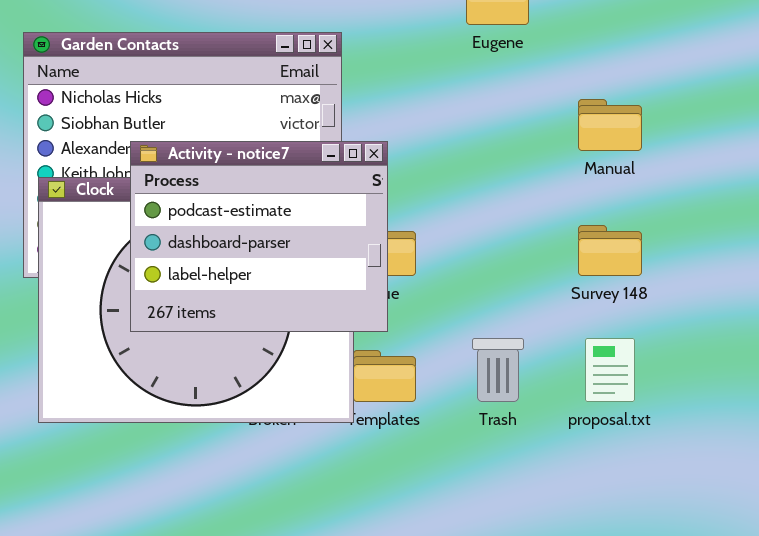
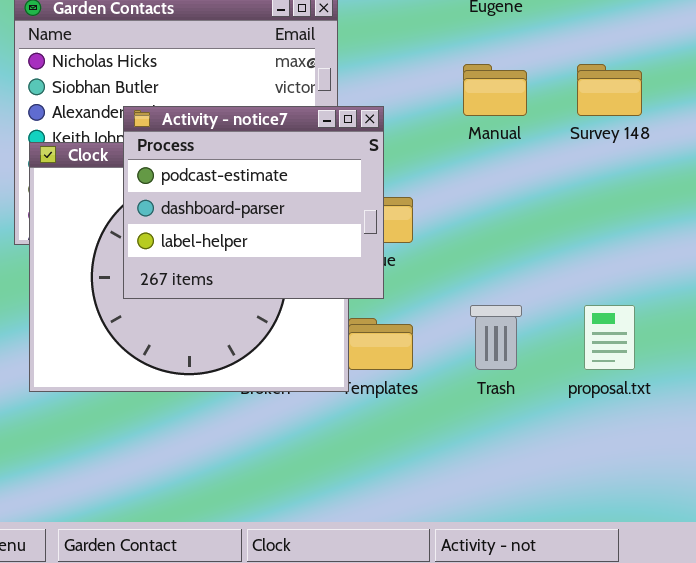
Manual: [578,99,642,151] -> [463,64,527,116], moved
Survey 148: [578,225,642,276] -> [577,64,642,116], moved

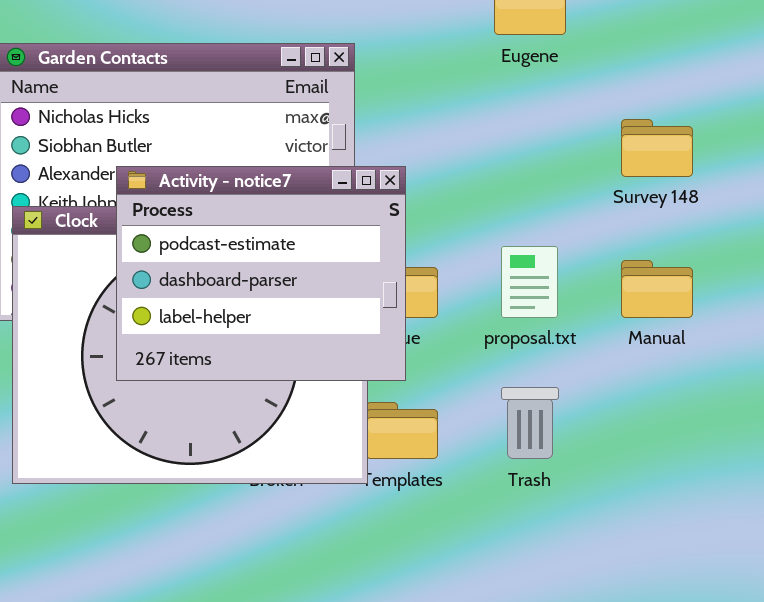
Manual: [463,64,527,116] -> [621,260,693,318], moved
proposal.txt: [584,305,635,370] -> [501,246,558,318], moved

